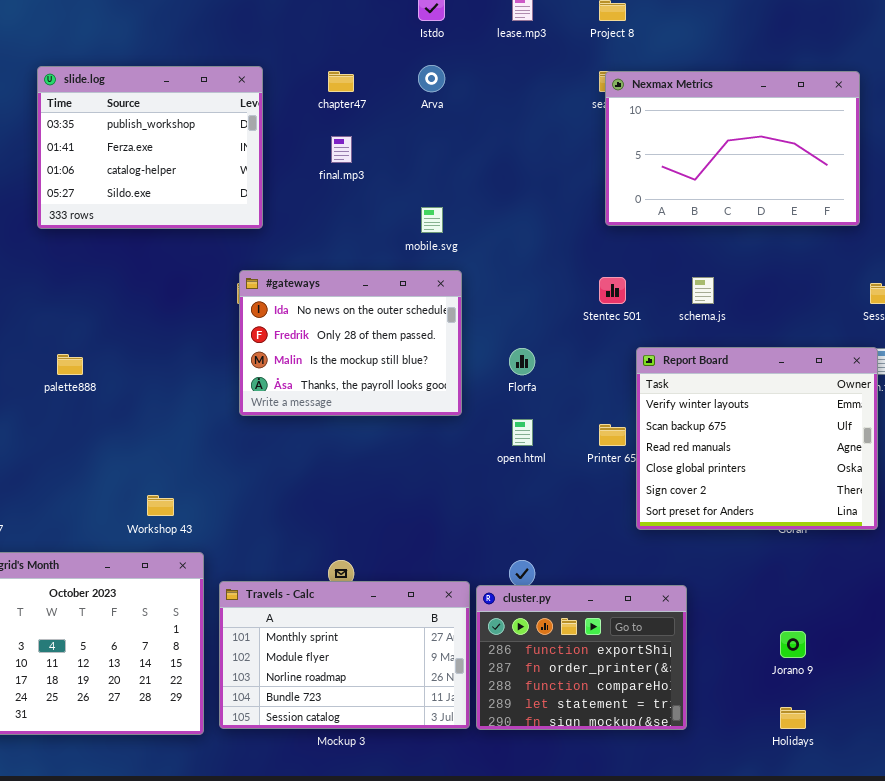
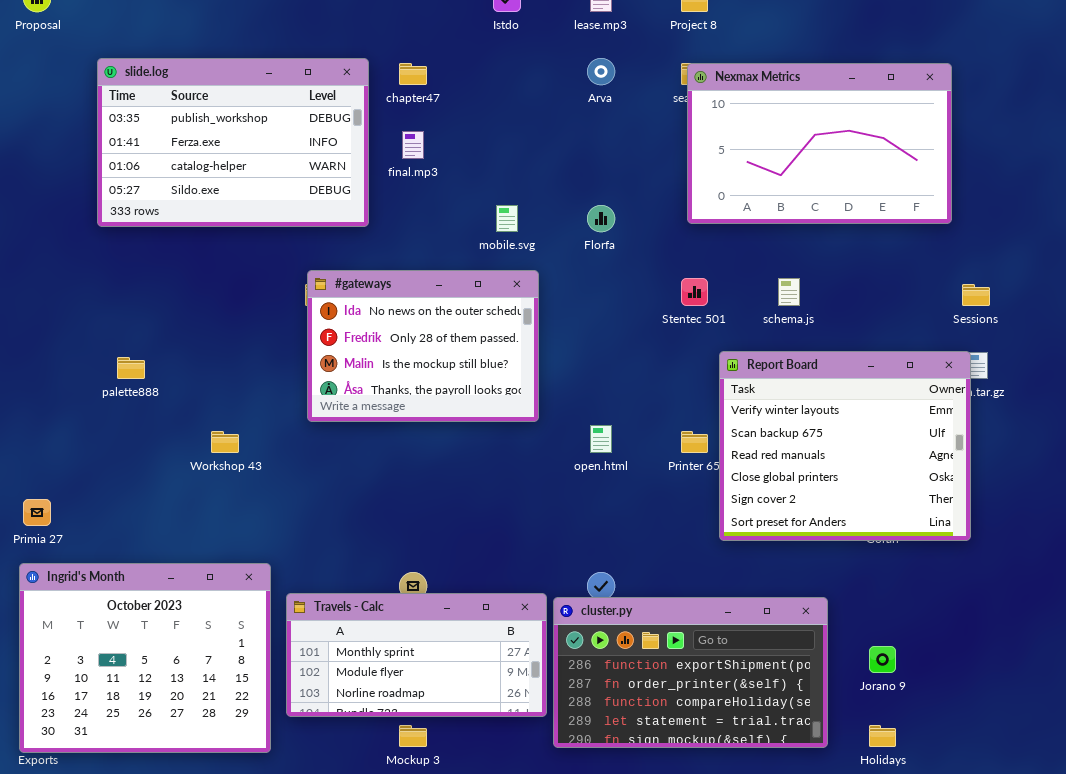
Arva: [418,65,445,92] -> [587,58,615,85], moved
slide.log: [37,66,263,229] -> [97,58,369,227], resized
Florfa: [509,348,535,375] -> [587,205,615,232], moved
Workshop 43: [147,495,174,516] -> [211,431,239,453], moved
Travels - Calc: [219,581,470,729] -> [286,593,547,717], resized
cluster.py: [476,585,687,730] -> [553,597,828,748], resized

